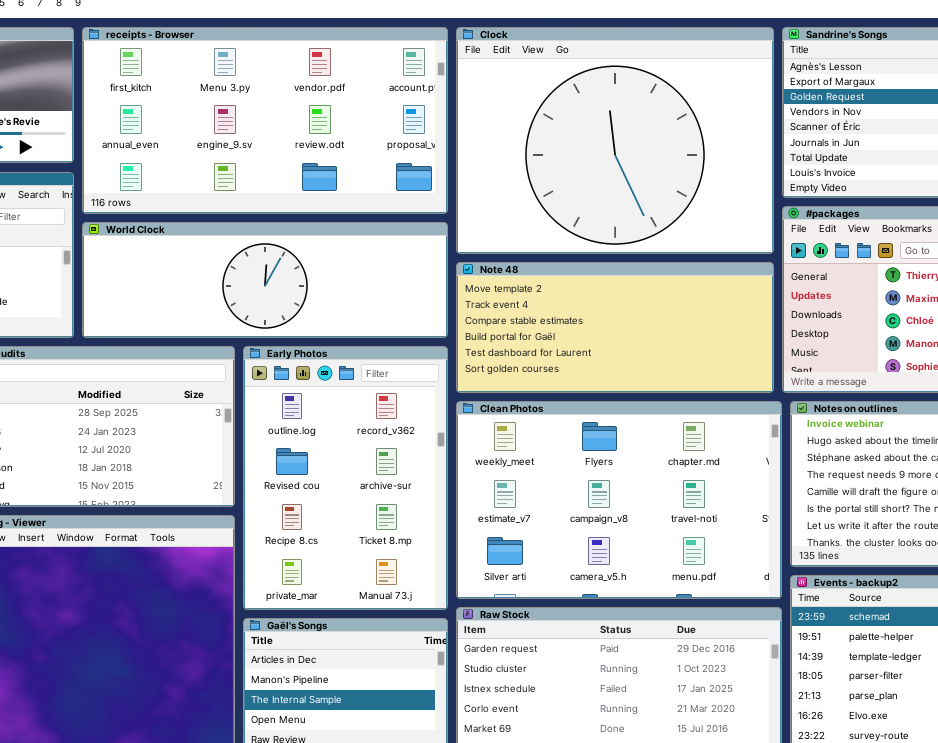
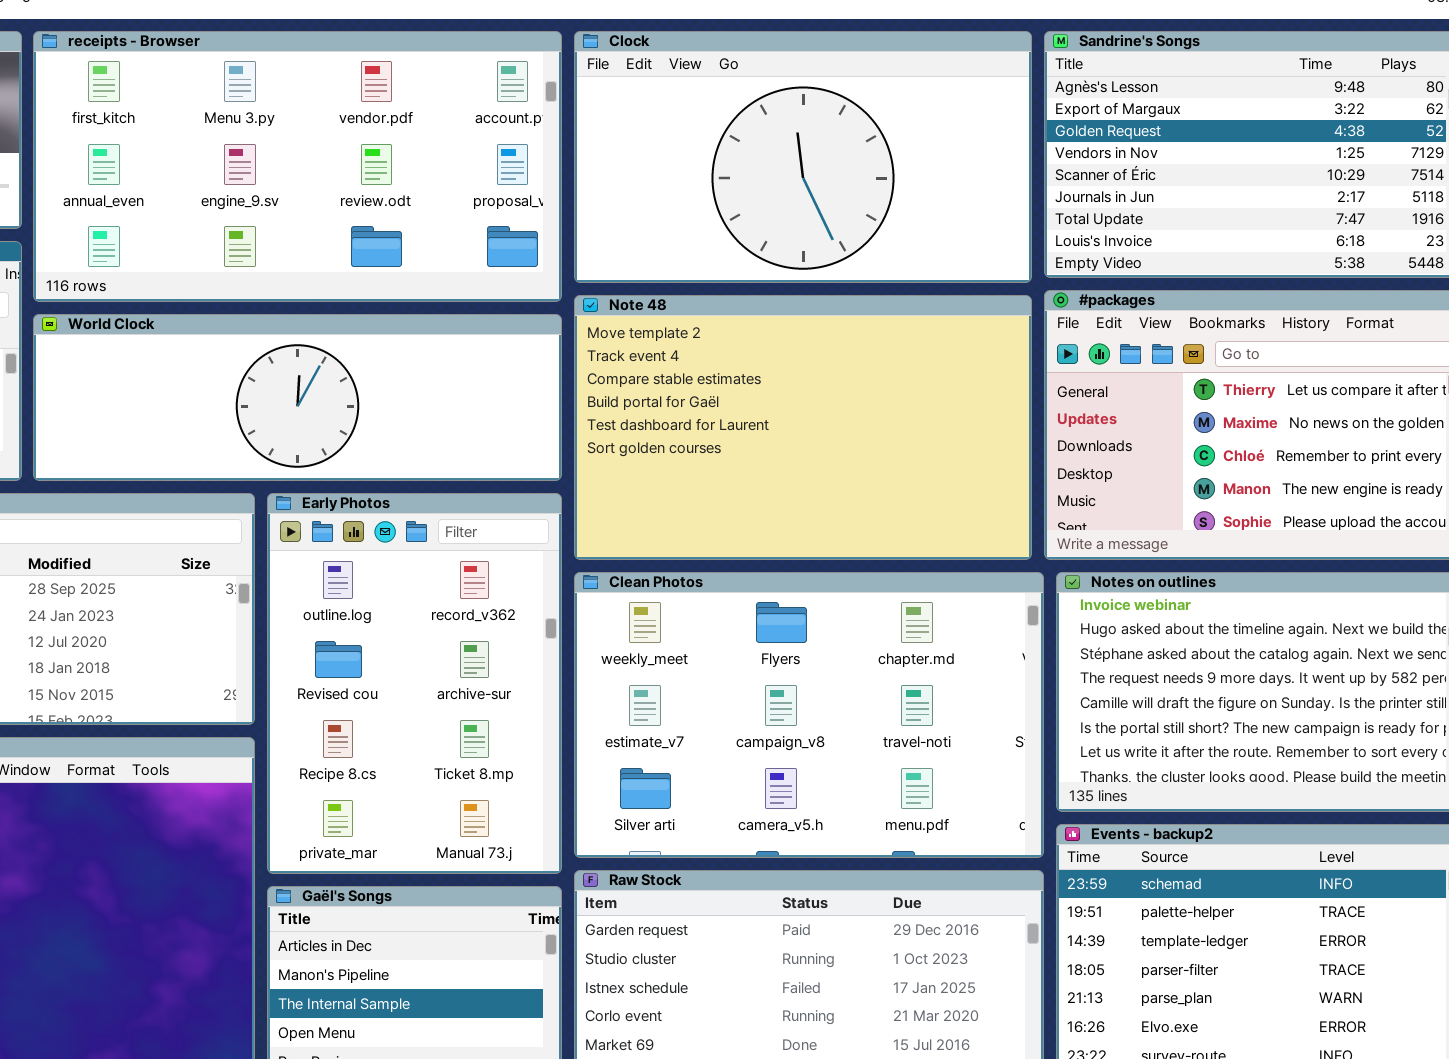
Clock: [456,27,774,254] -> [574,31,1032,283], resized
Note 48: [456,262,774,393] -> [574,295,1032,560], resized

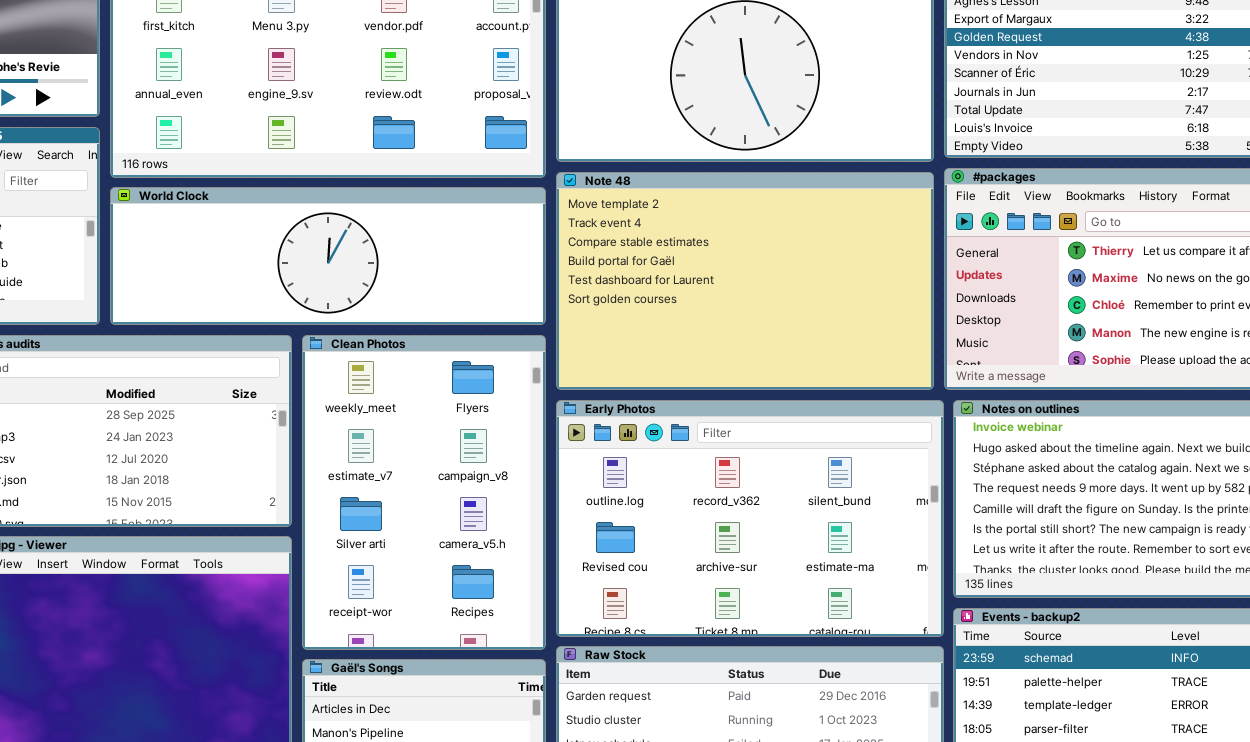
Early Photos: [267,493,562,874] -> [556,400,944,637], moved, resized
Clean Photos: [574,572,1044,858] -> [302,335,546,650], moved, resized

